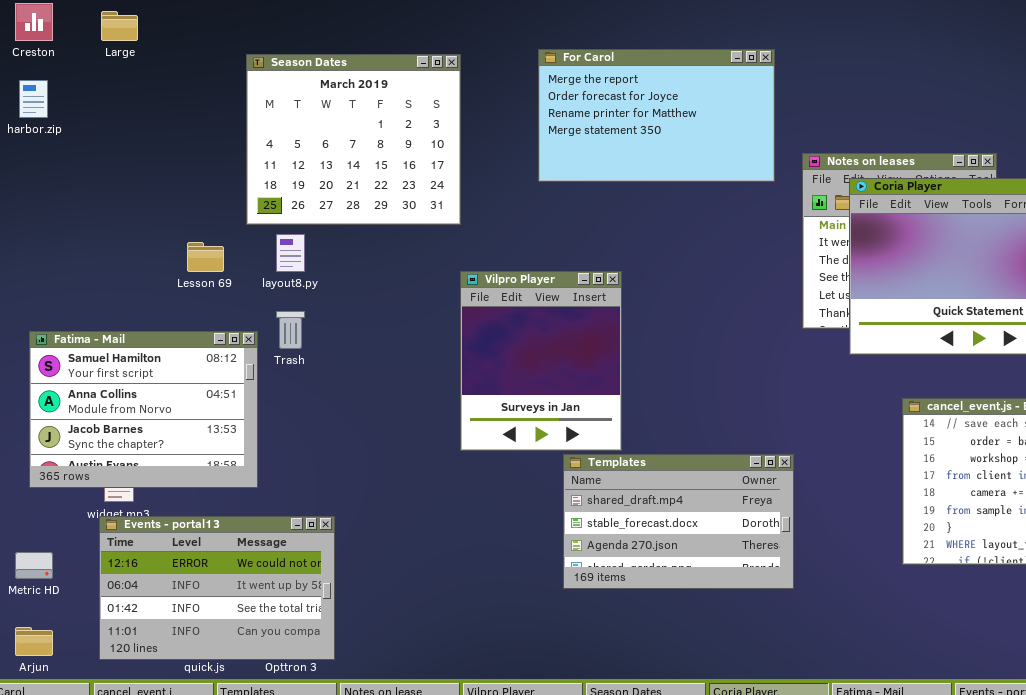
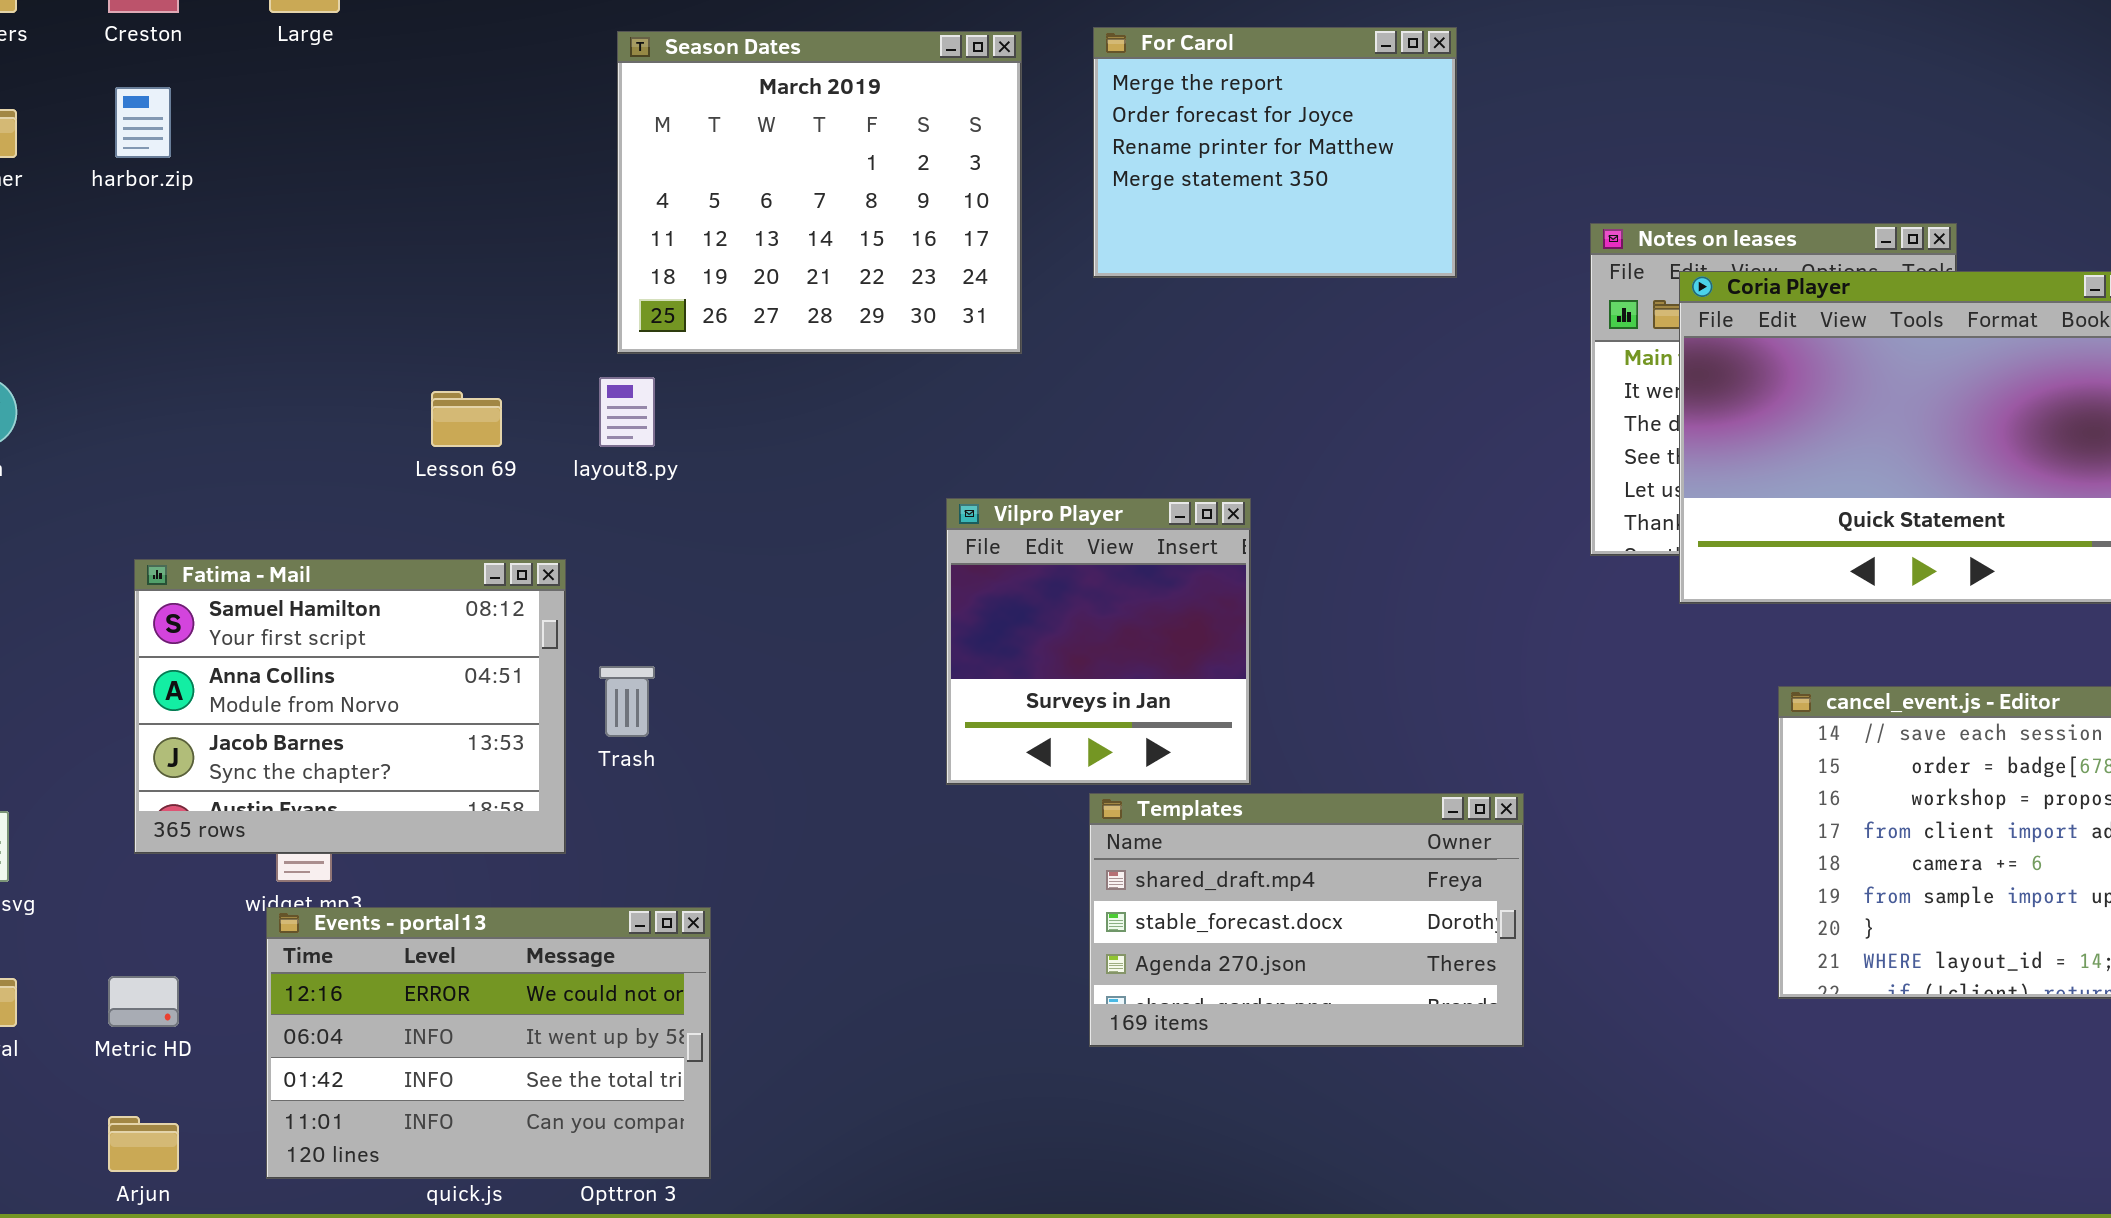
For Carol: [538,49,775,182] -> [1093,27,1457,278], resized
Season Dates: [246,54,461,225] -> [617,31,1022,354], moved
Vilpro Player: [460,271,622,451] -> [946,498,1251,785], resized
Trash: [276,311,305,349] -> [599,666,655,737], moved
Templates: [563,454,794,589] -> [1089,793,1524,1047], moved

